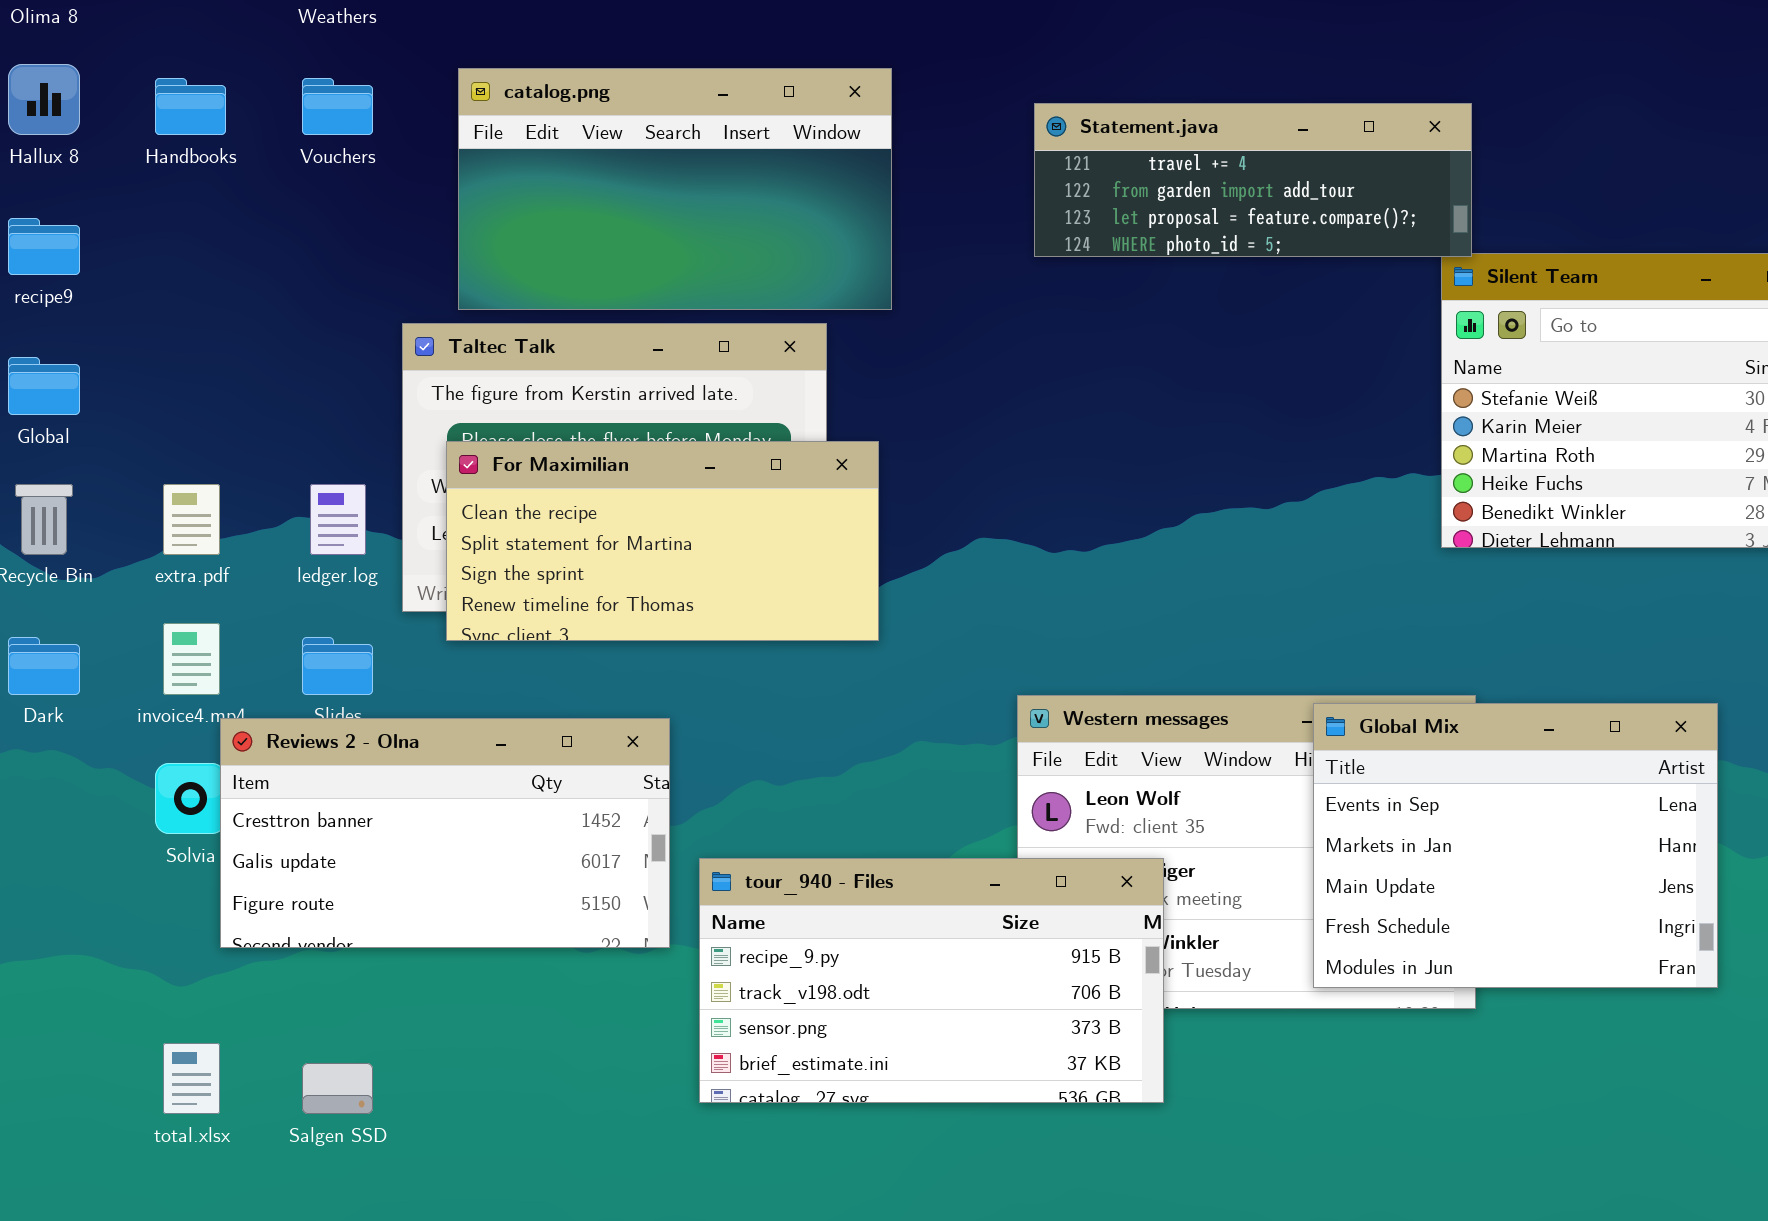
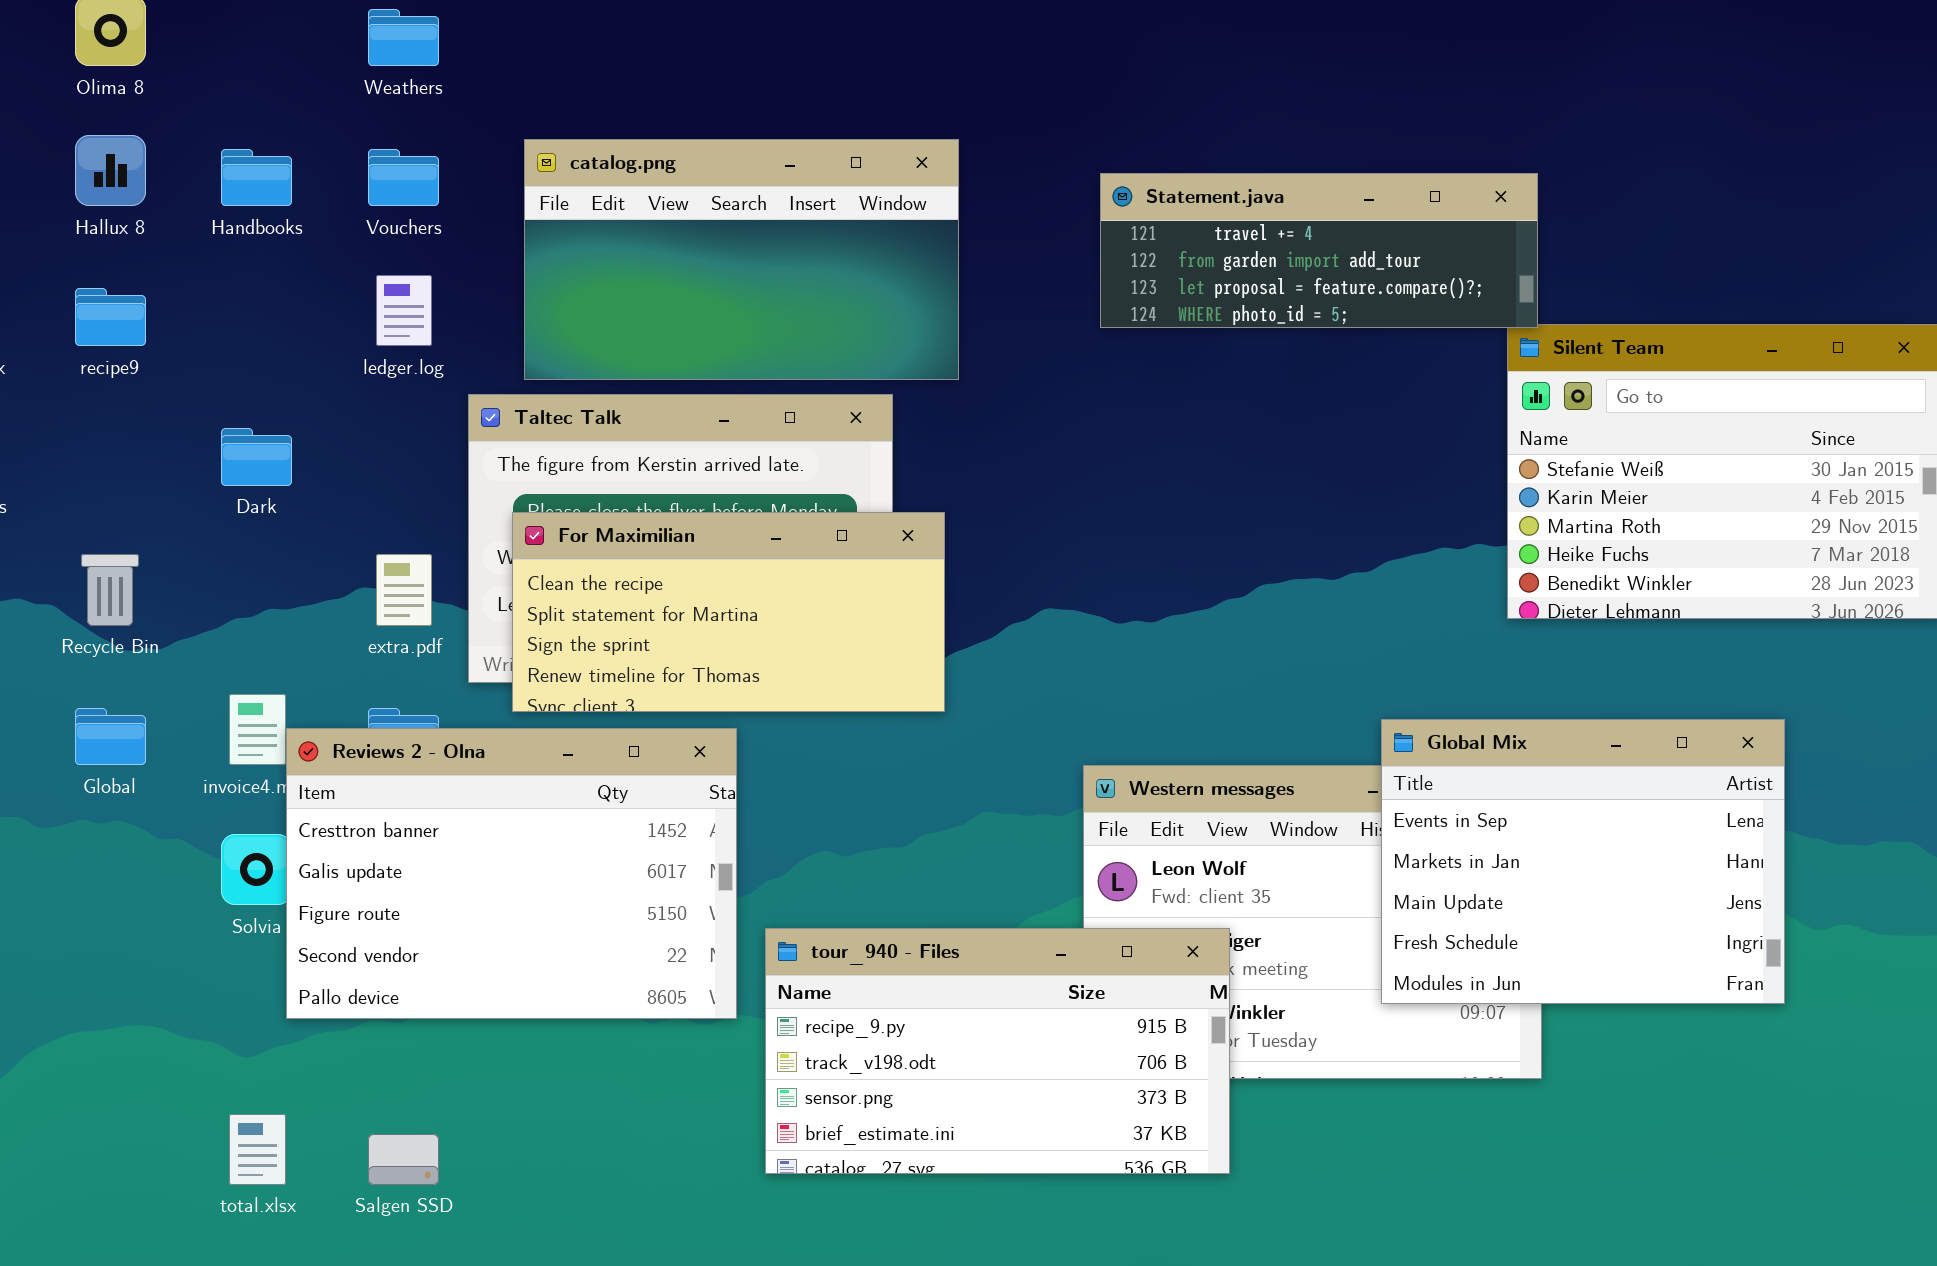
Global: [8,357,80,415] -> [75,708,146,765], moved
extra.pdf: [163,484,220,555] -> [376,554,432,626], moved
ledger.log: [310,484,366,555] -> [376,275,432,346], moved
Dark: [8,637,80,695] -> [221,428,292,486], moved
Global Mix: [1313,703,1718,988] -> [1381,719,1785,1004], moved
Reviews 2 - Olna: [220,718,670,948] -> [286,728,737,1019], resized

